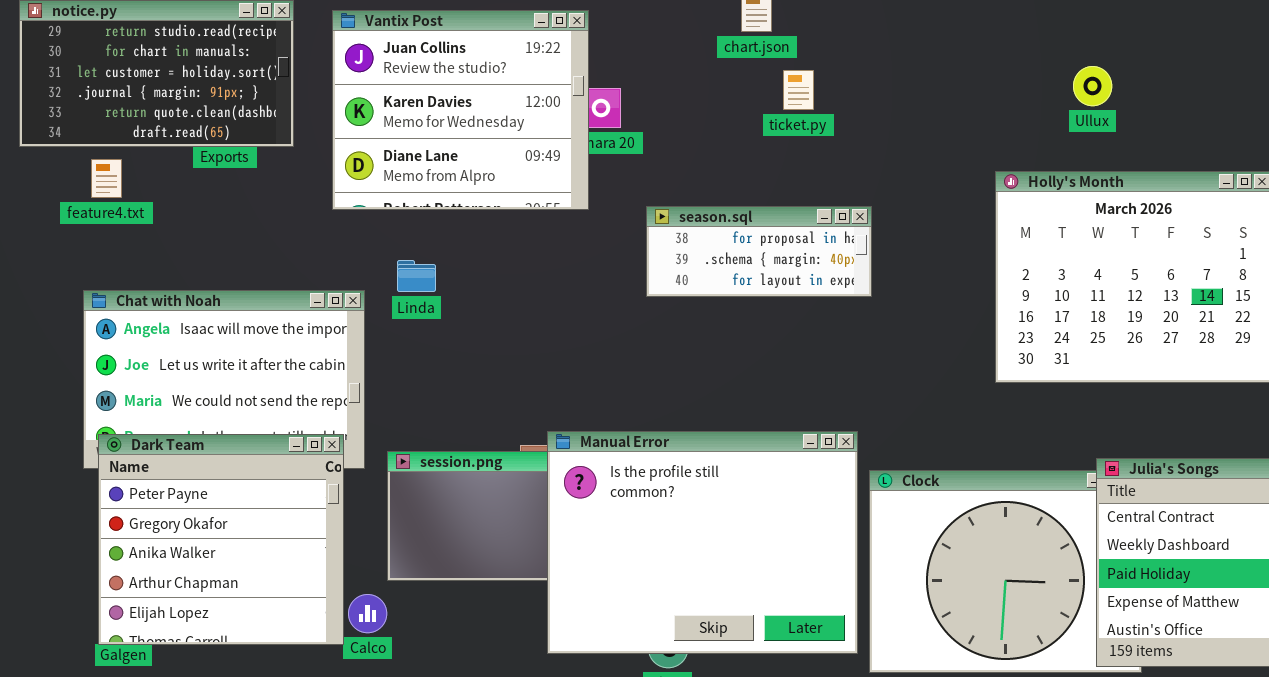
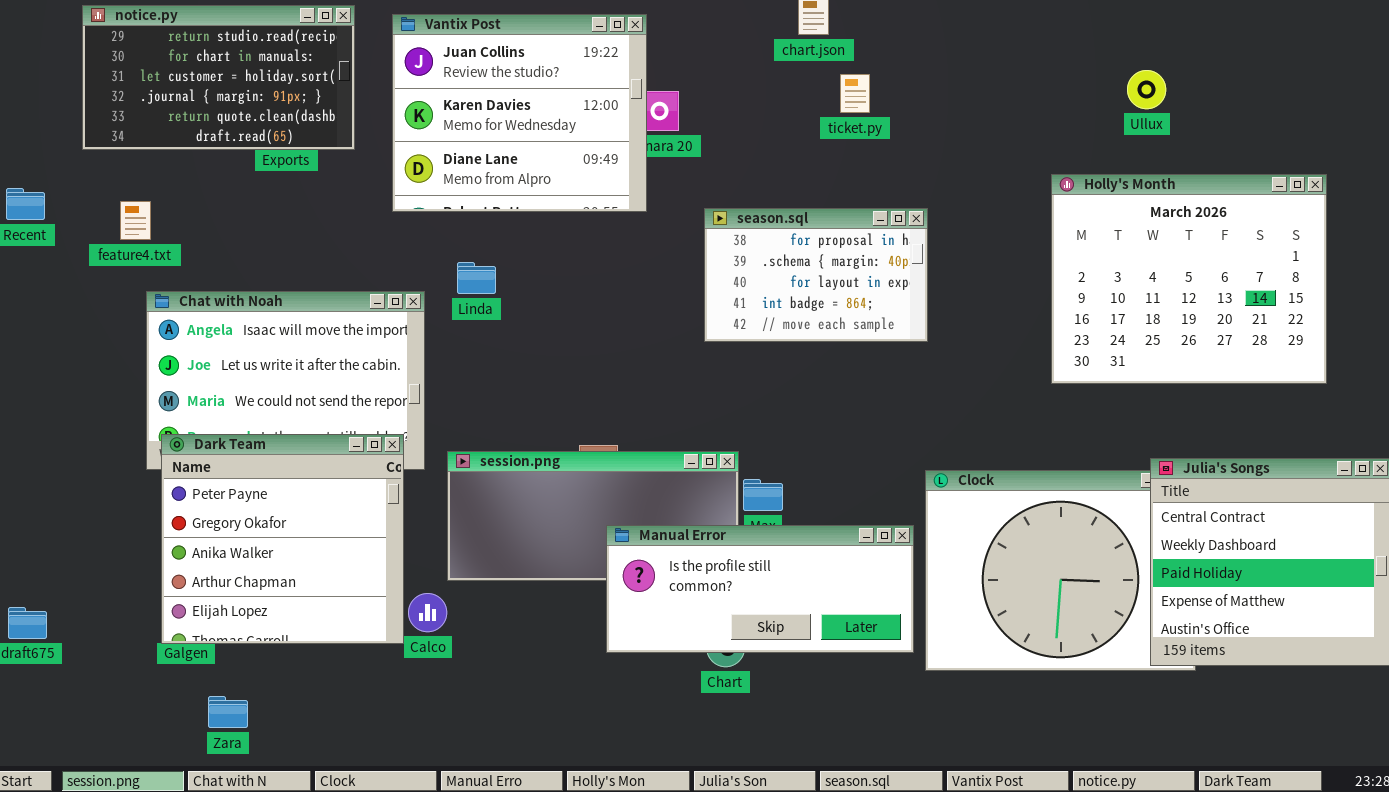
feature4.txt: [91,159,122,198] -> [120,201,151,240], moved
season.sql: [646,206,872,297] -> [704,208,928,342], resized
Manual Error: [547,431,858,654] -> [606,525,914,653], resized

